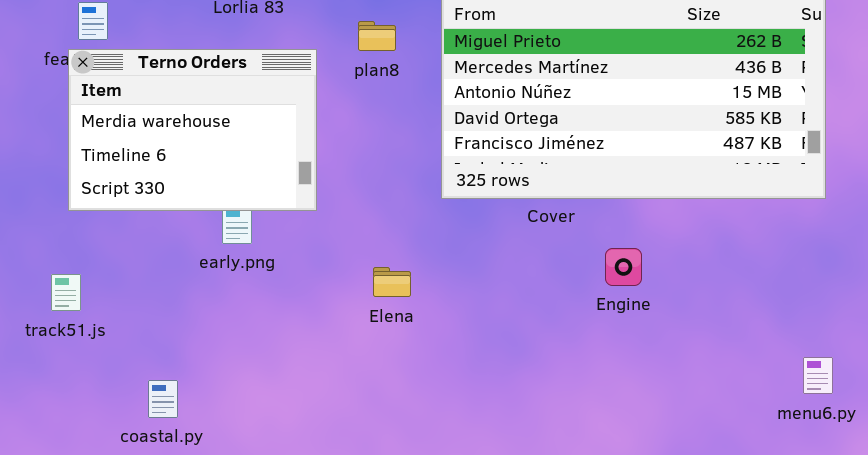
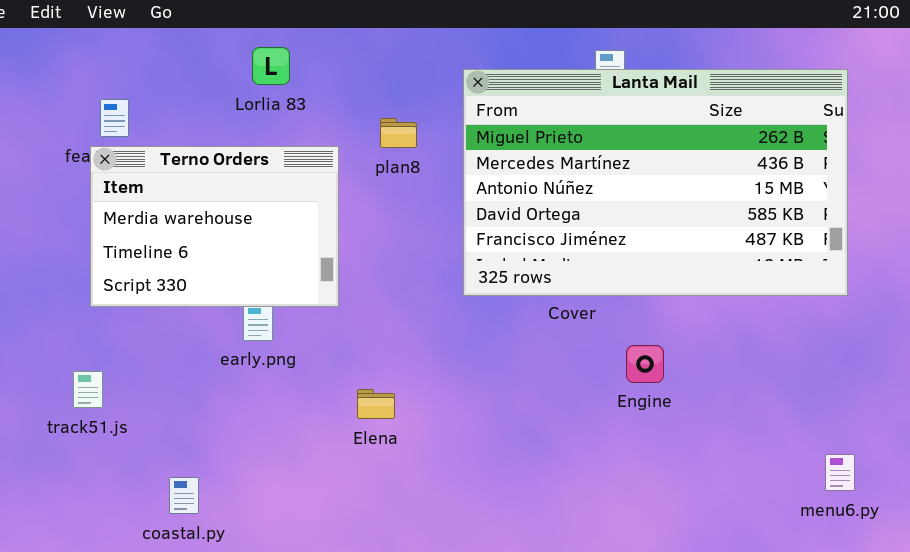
Elena: [373,267,411,297] -> [357,389,395,419], moved

